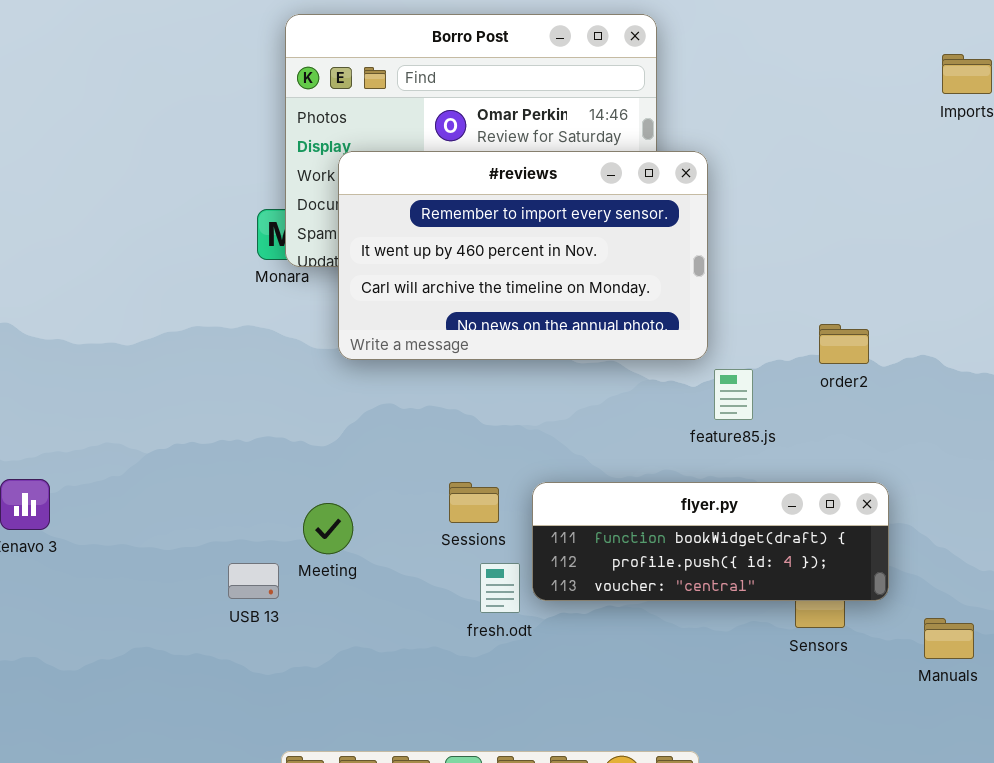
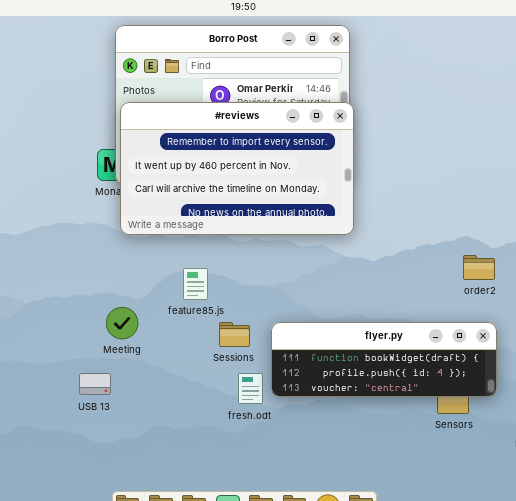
#reviews: [338,151,708,360] -> [120,102,354,235], moved
order2: [819,324,869,364] -> [463,255,495,280], moved
feature85.js: [714,369,753,420] -> [183,268,208,300], moved
Meeting: [303,503,353,554] -> [106,307,138,339], moved

